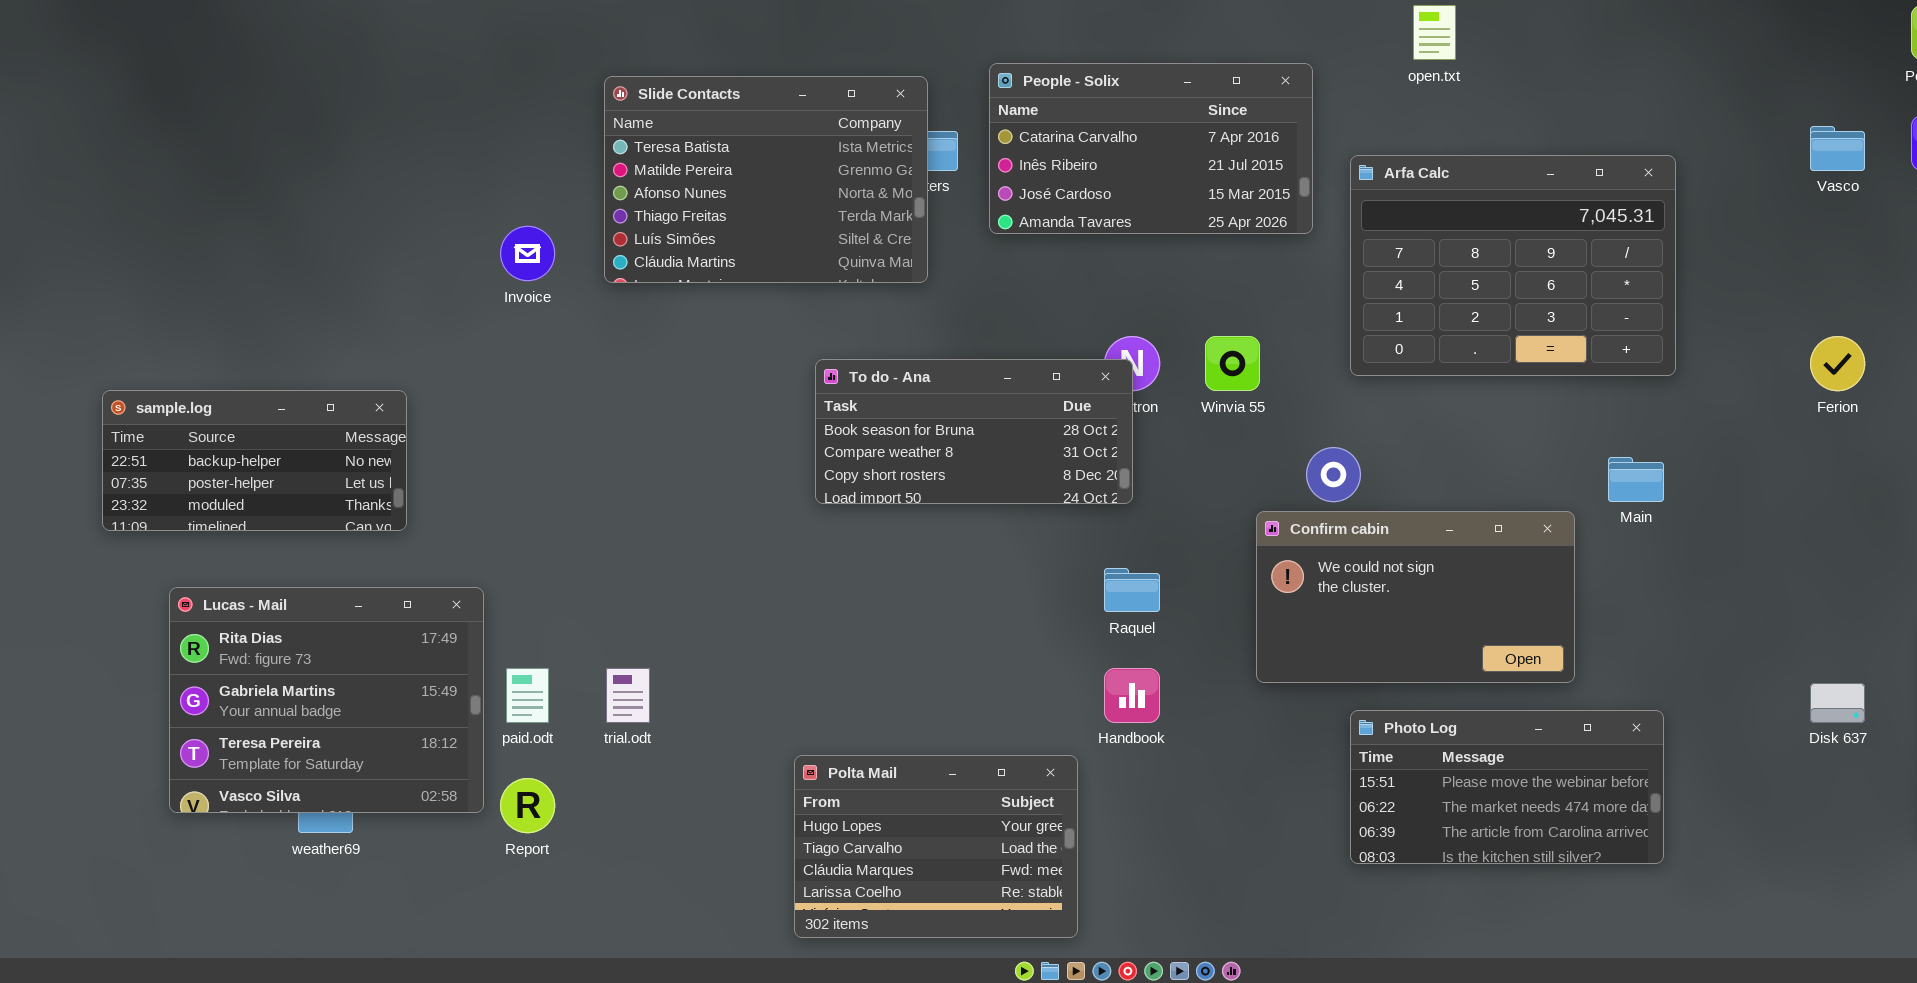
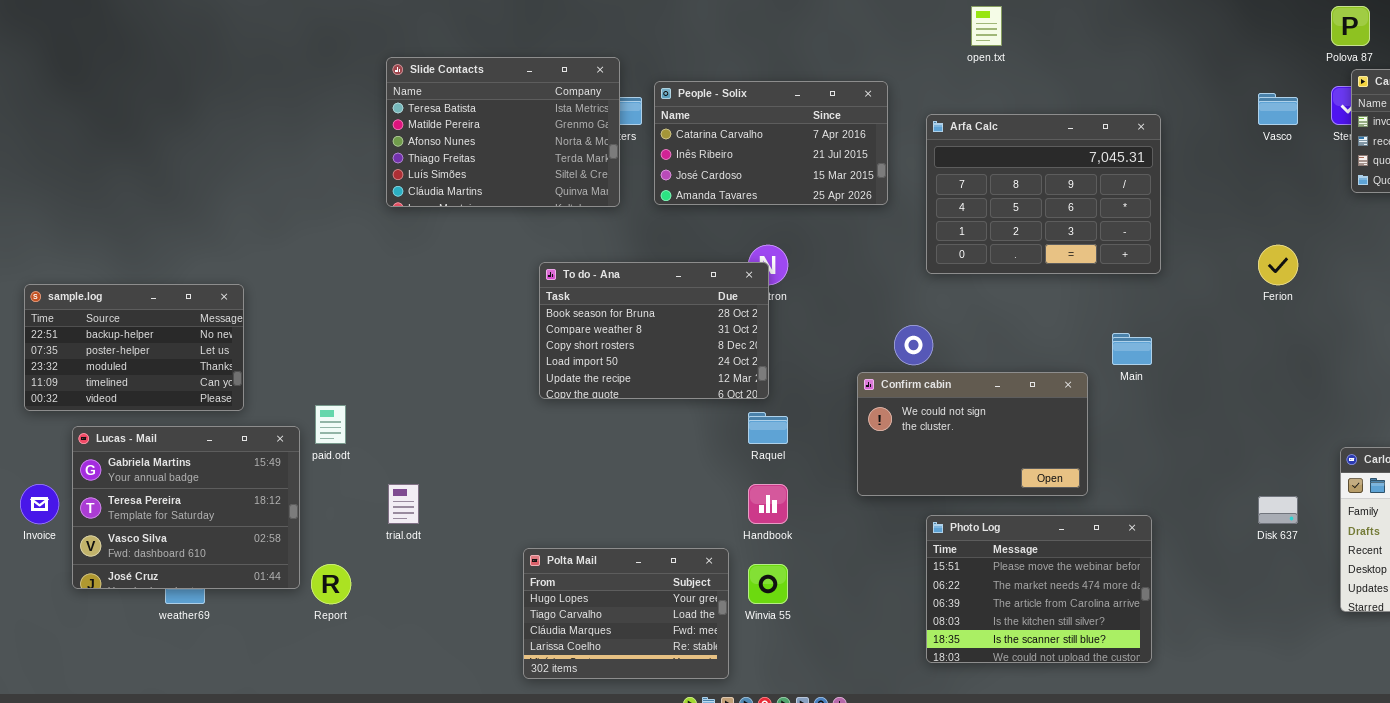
People - Solix: [989,63,1313,234] -> [654,81,888,205], moved
Invoice: [500,226,555,281] -> [20,484,59,524], moved
Winvia 55: [1205,336,1260,391] -> [748,564,788,604], moved
To do - Ana: [815,359,1133,504] -> [539,262,769,399], resized
sample.log: [102,390,407,531] -> [24,284,244,411], resized
Lucas - Mail: [169,587,484,813] -> [72,426,300,589], scrolled down 1 row
paid.odt: [506,668,549,723] -> [315,405,346,444], moved
Photo Log: [1350,710,1664,864] -> [926,515,1152,663], resized

